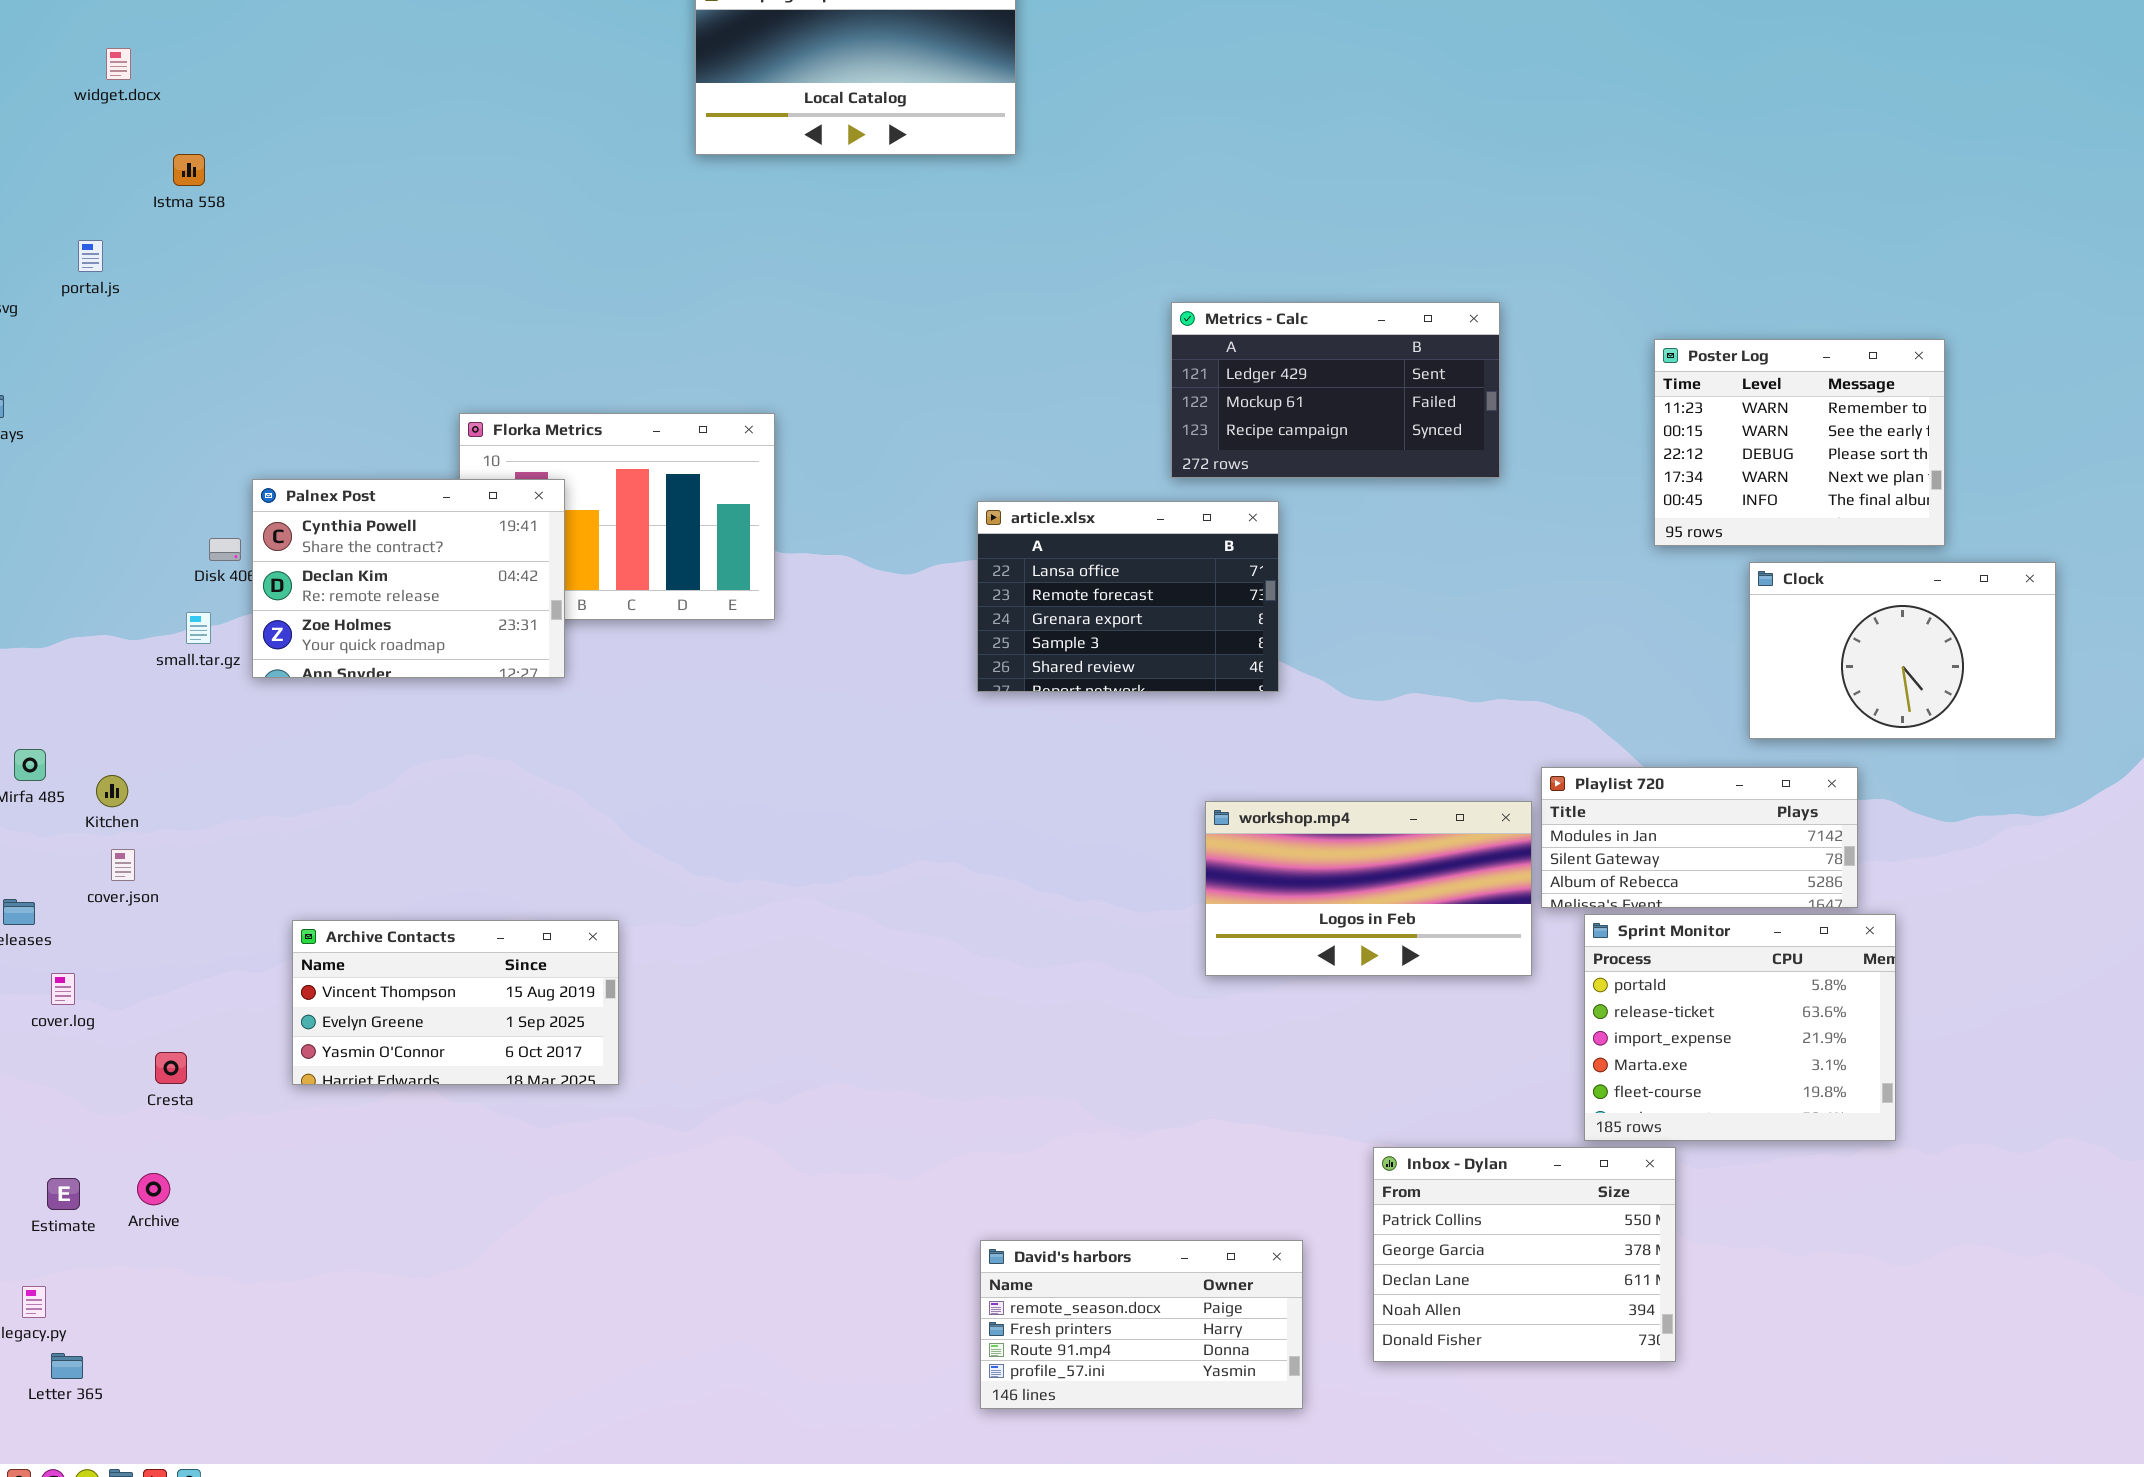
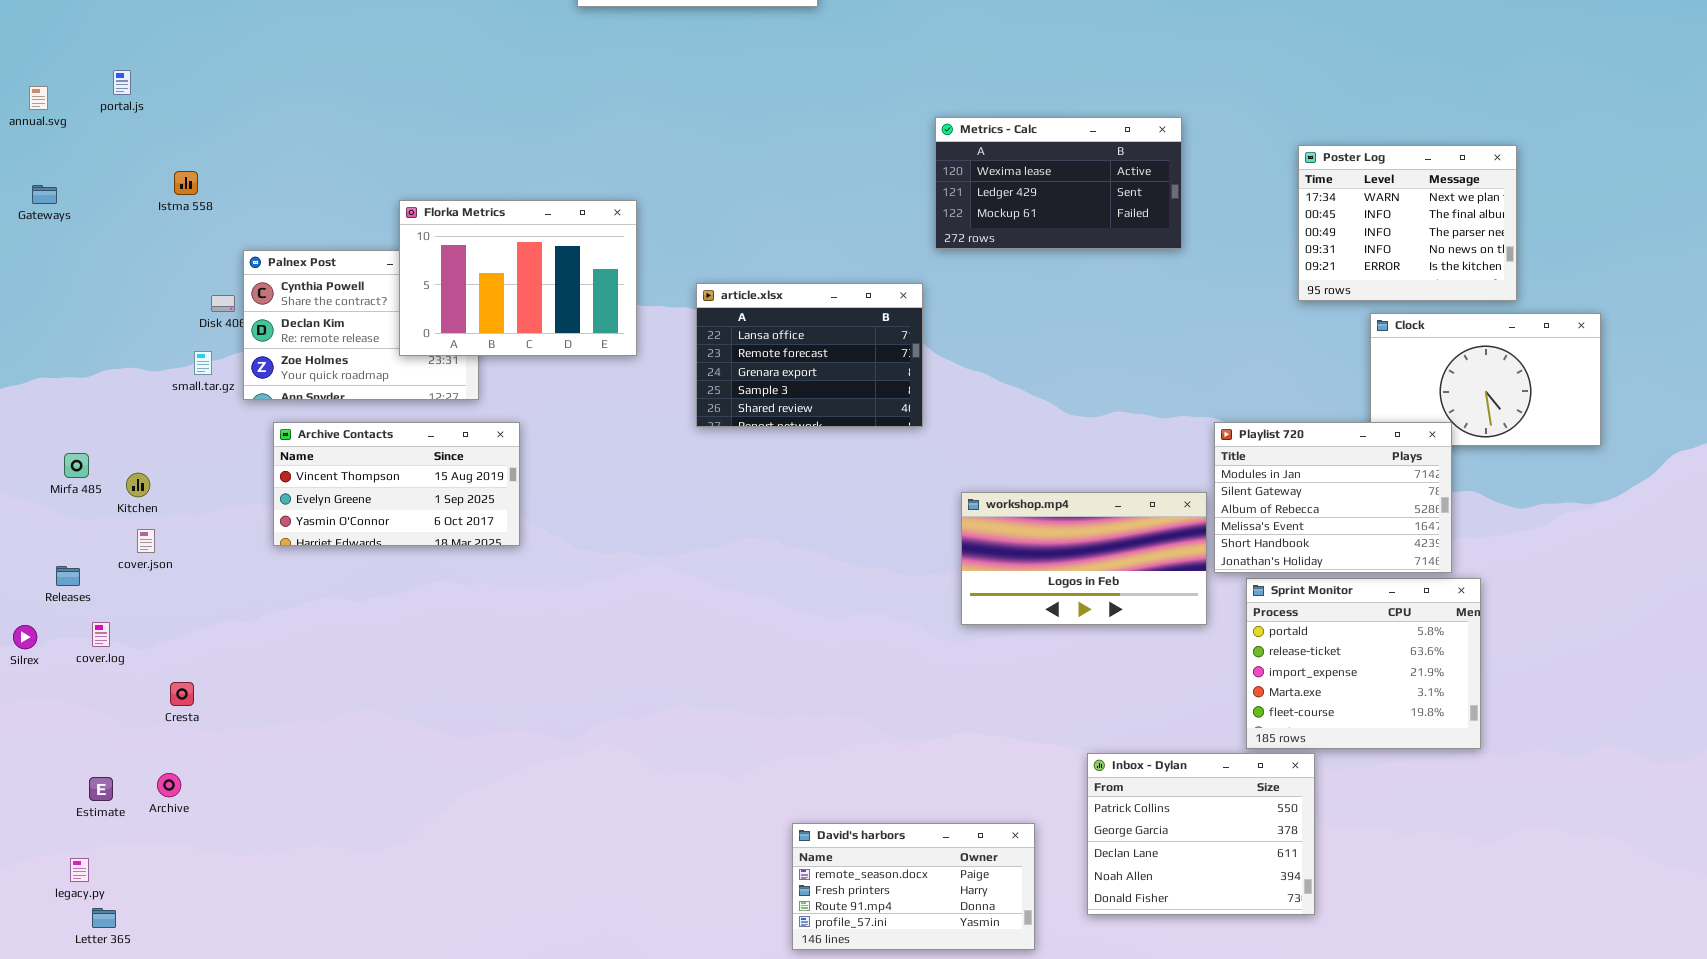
Istma 558: [173,154,205,186] -> [174,171,198,195], moved
Metrics - Calc: [1171,302,1500,478] -> [935,117,1182,249], scrolled up 1 row
Poster Log: [1654,339,1945,546] -> [1298,145,1517,301], scrolled down 3 rows
Florka Metrics: [459,413,775,620] -> [399,200,637,356], raised
article.xlsx: [977,501,1279,692] -> [696,283,923,427], moved
Playlist 720: [1541,767,1858,908] -> [1214,422,1452,573], resized
Archive Contacts: [292,920,619,1085] -> [273,422,520,546], moved

